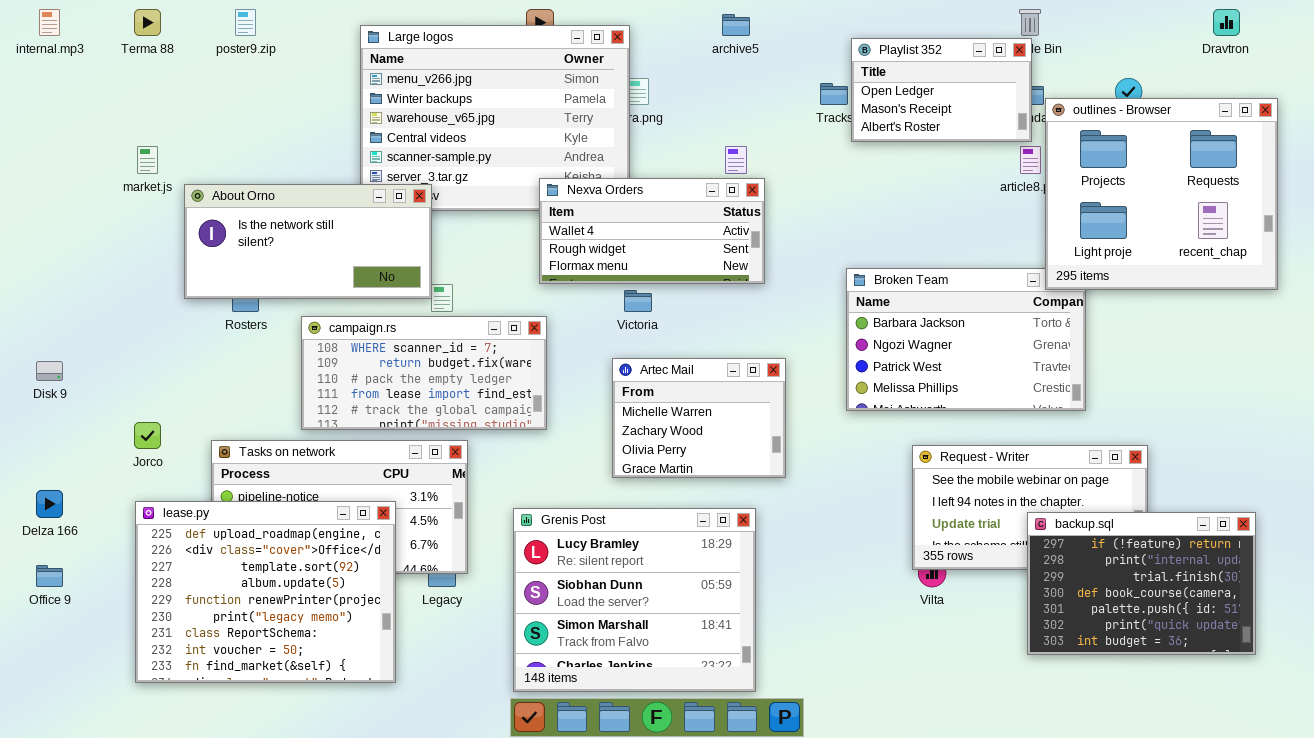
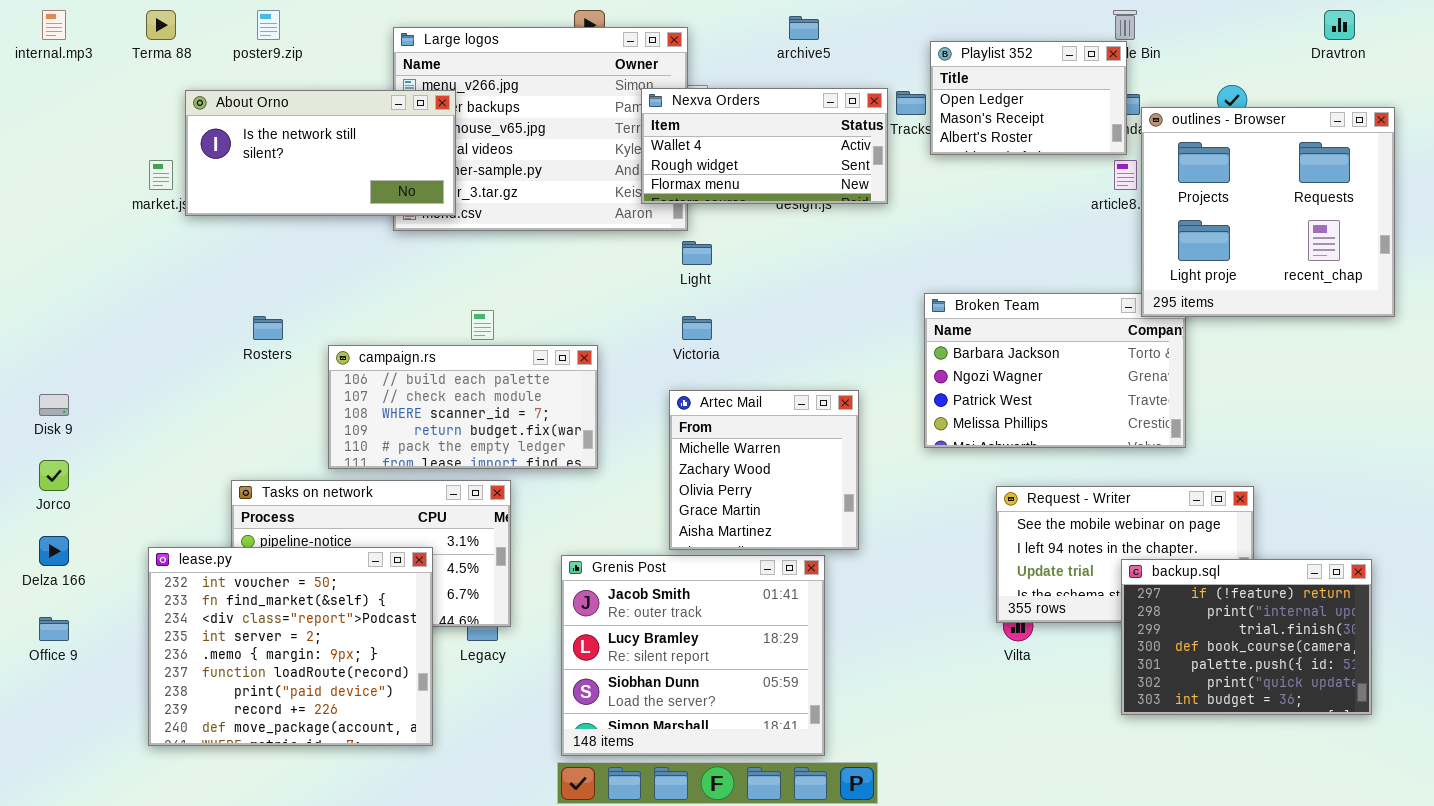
Nexva Orders: [539,178,765,284] -> [641,88,888,204], moved
About Orno: [184,184,432,299] -> [185,90,456,216], moved
campaign.rs: [301,316,547,430] -> [328,345,598,469], scrolled up 2 rows
Artec Mail: [612,358,786,478] -> [669,390,859,550], resized
Jorco: [134,422,161,449] -> [39,460,69,491], moved
lease.py: [135,501,396,683] -> [148,547,433,746], scrolled down 7 rows
Grenis Post: [513,508,756,692] -> [561,555,825,756], scrolled up 1 row

